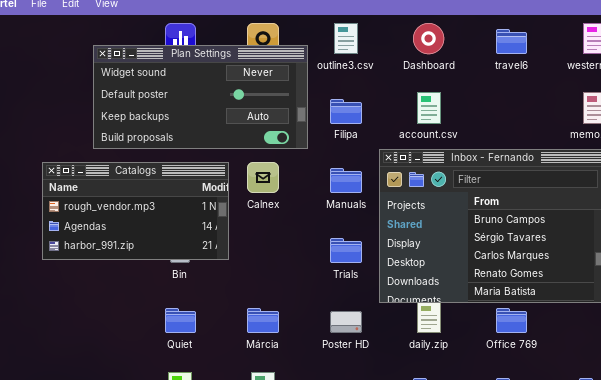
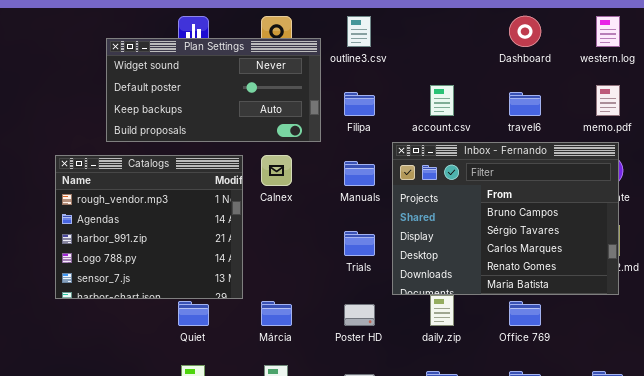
Dashboard: [413,23,444,54] -> [509,16,541,47], moved
travel6: [496,29,527,54] -> [509,92,541,116], moved
Catalogs: [42,162,229,260] -> [55,155,243,299], resized

